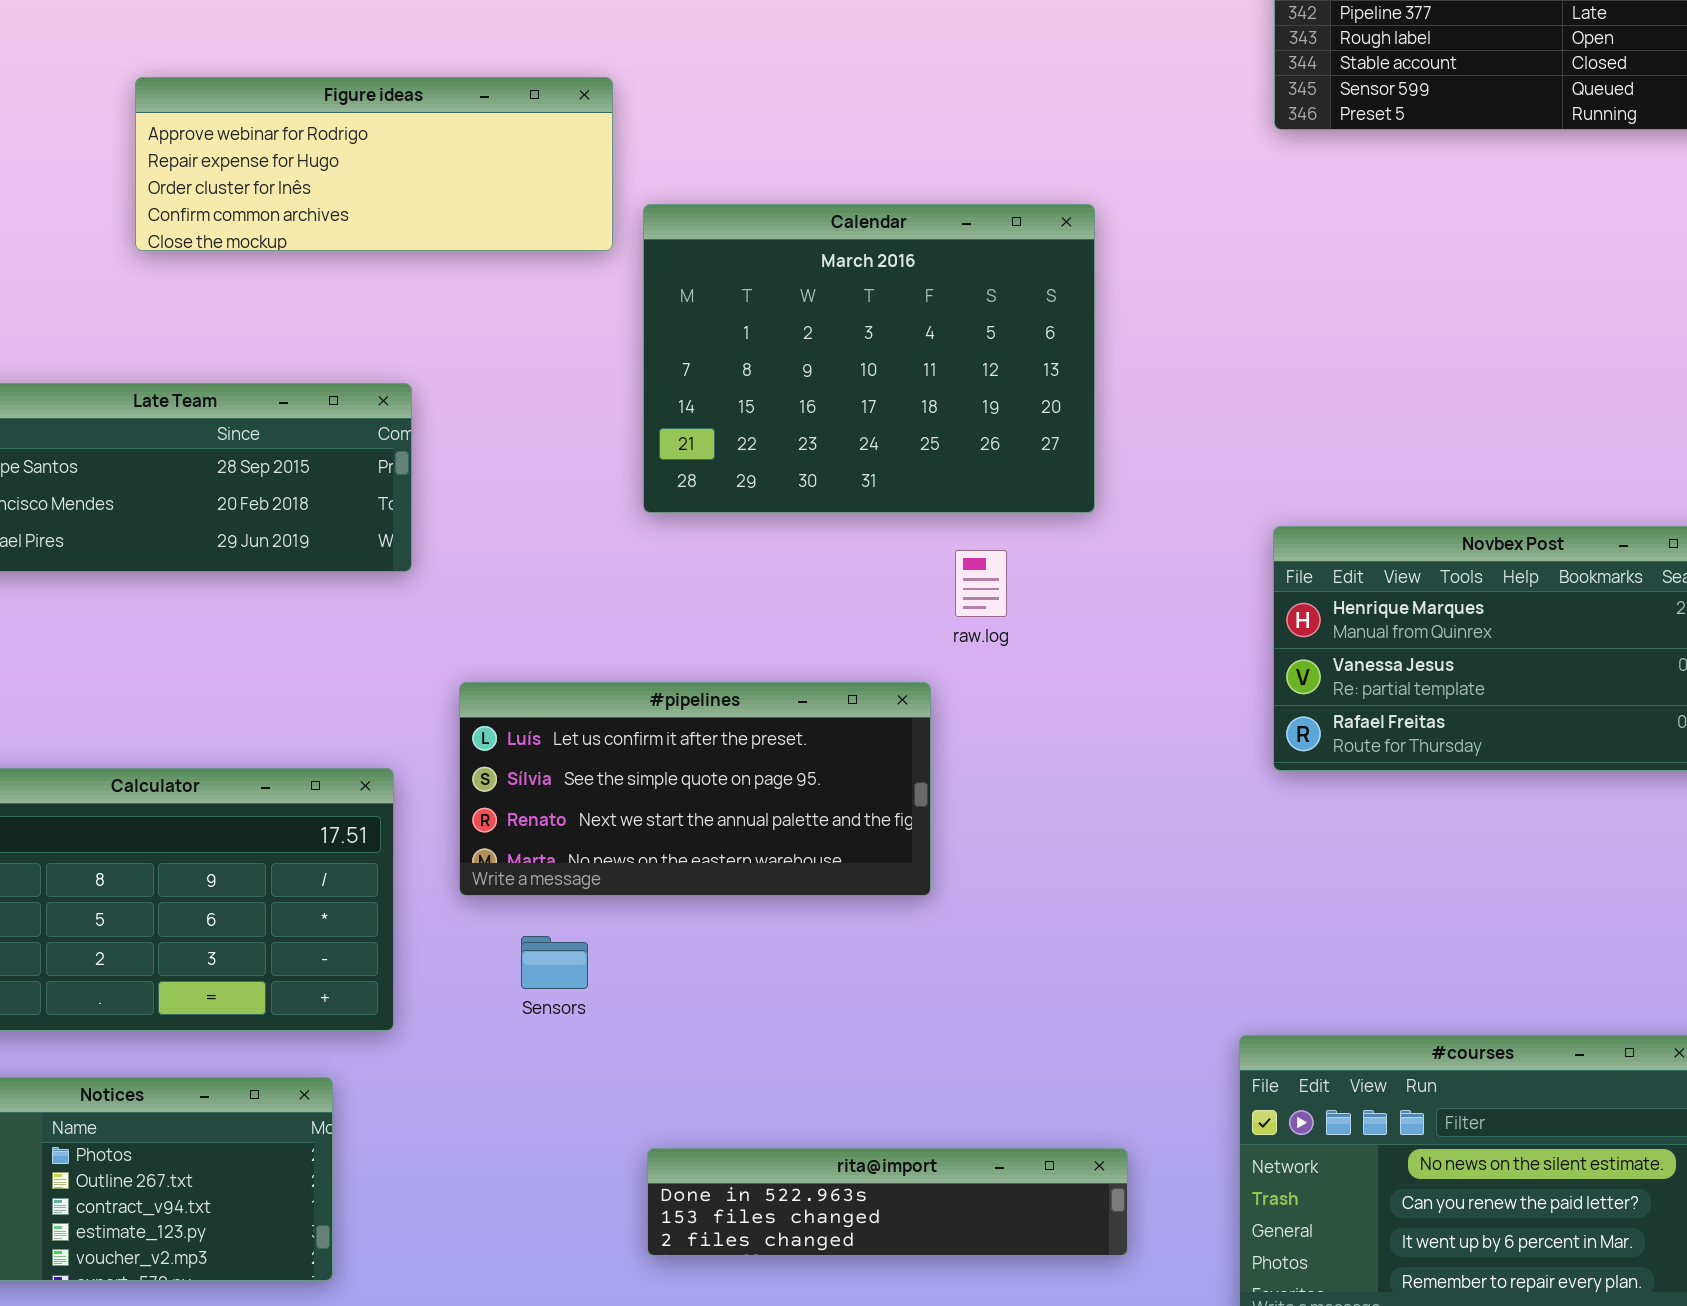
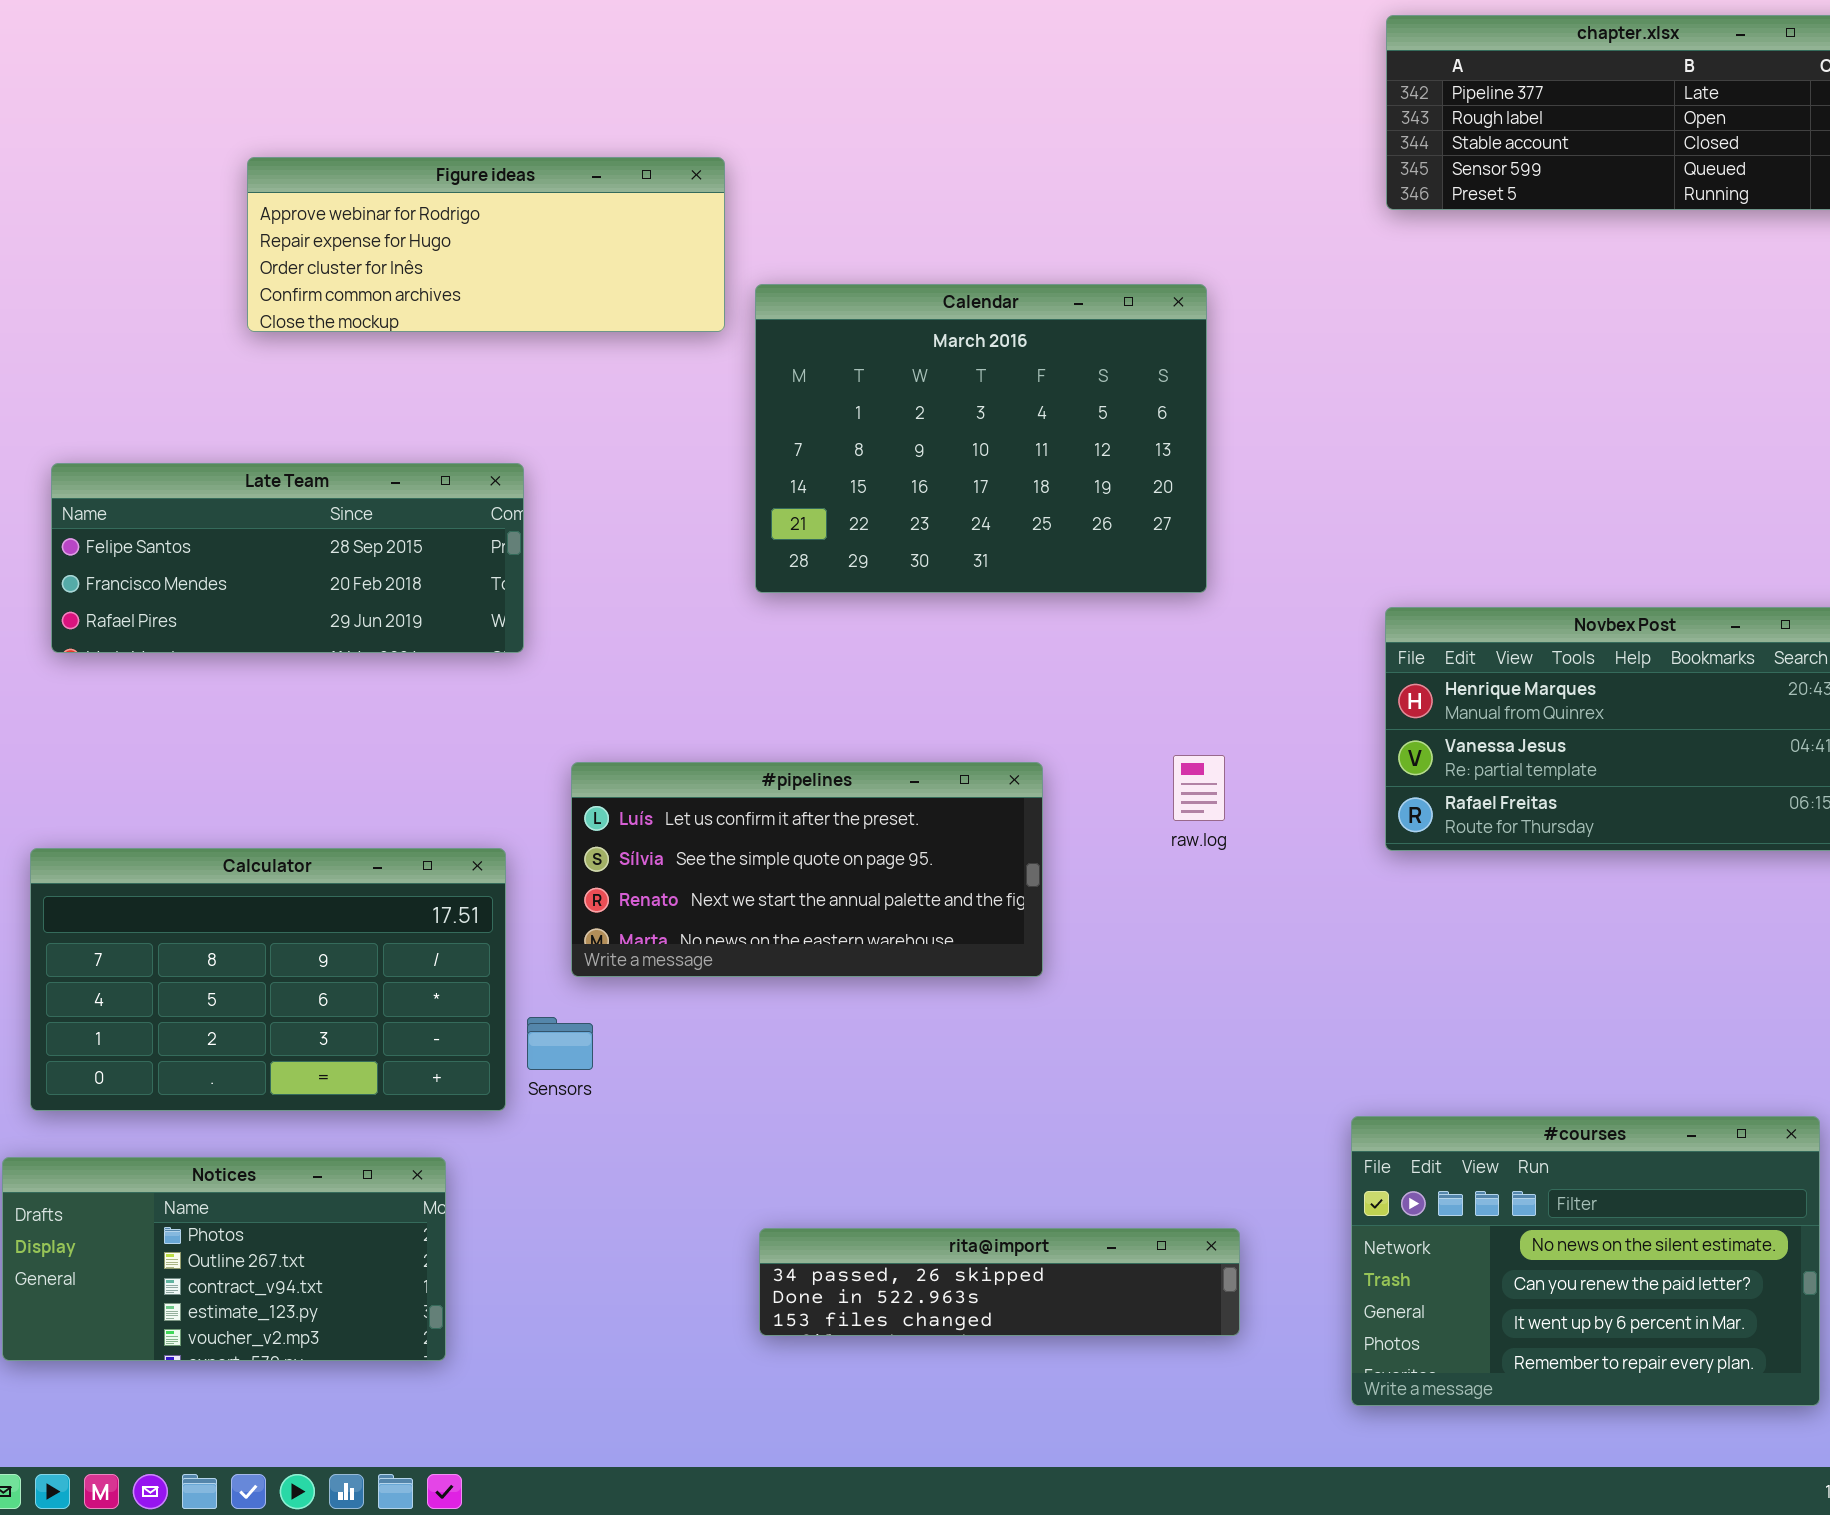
raw.log: [955,550,1007,617] -> [1173,755,1225,821], moved
Sensors: [521,936,588,989] -> [527,1017,593,1070], moved
rita@import: [647,1148,1128,1256] -> [759,1228,1240,1336], scrolled up 1 row

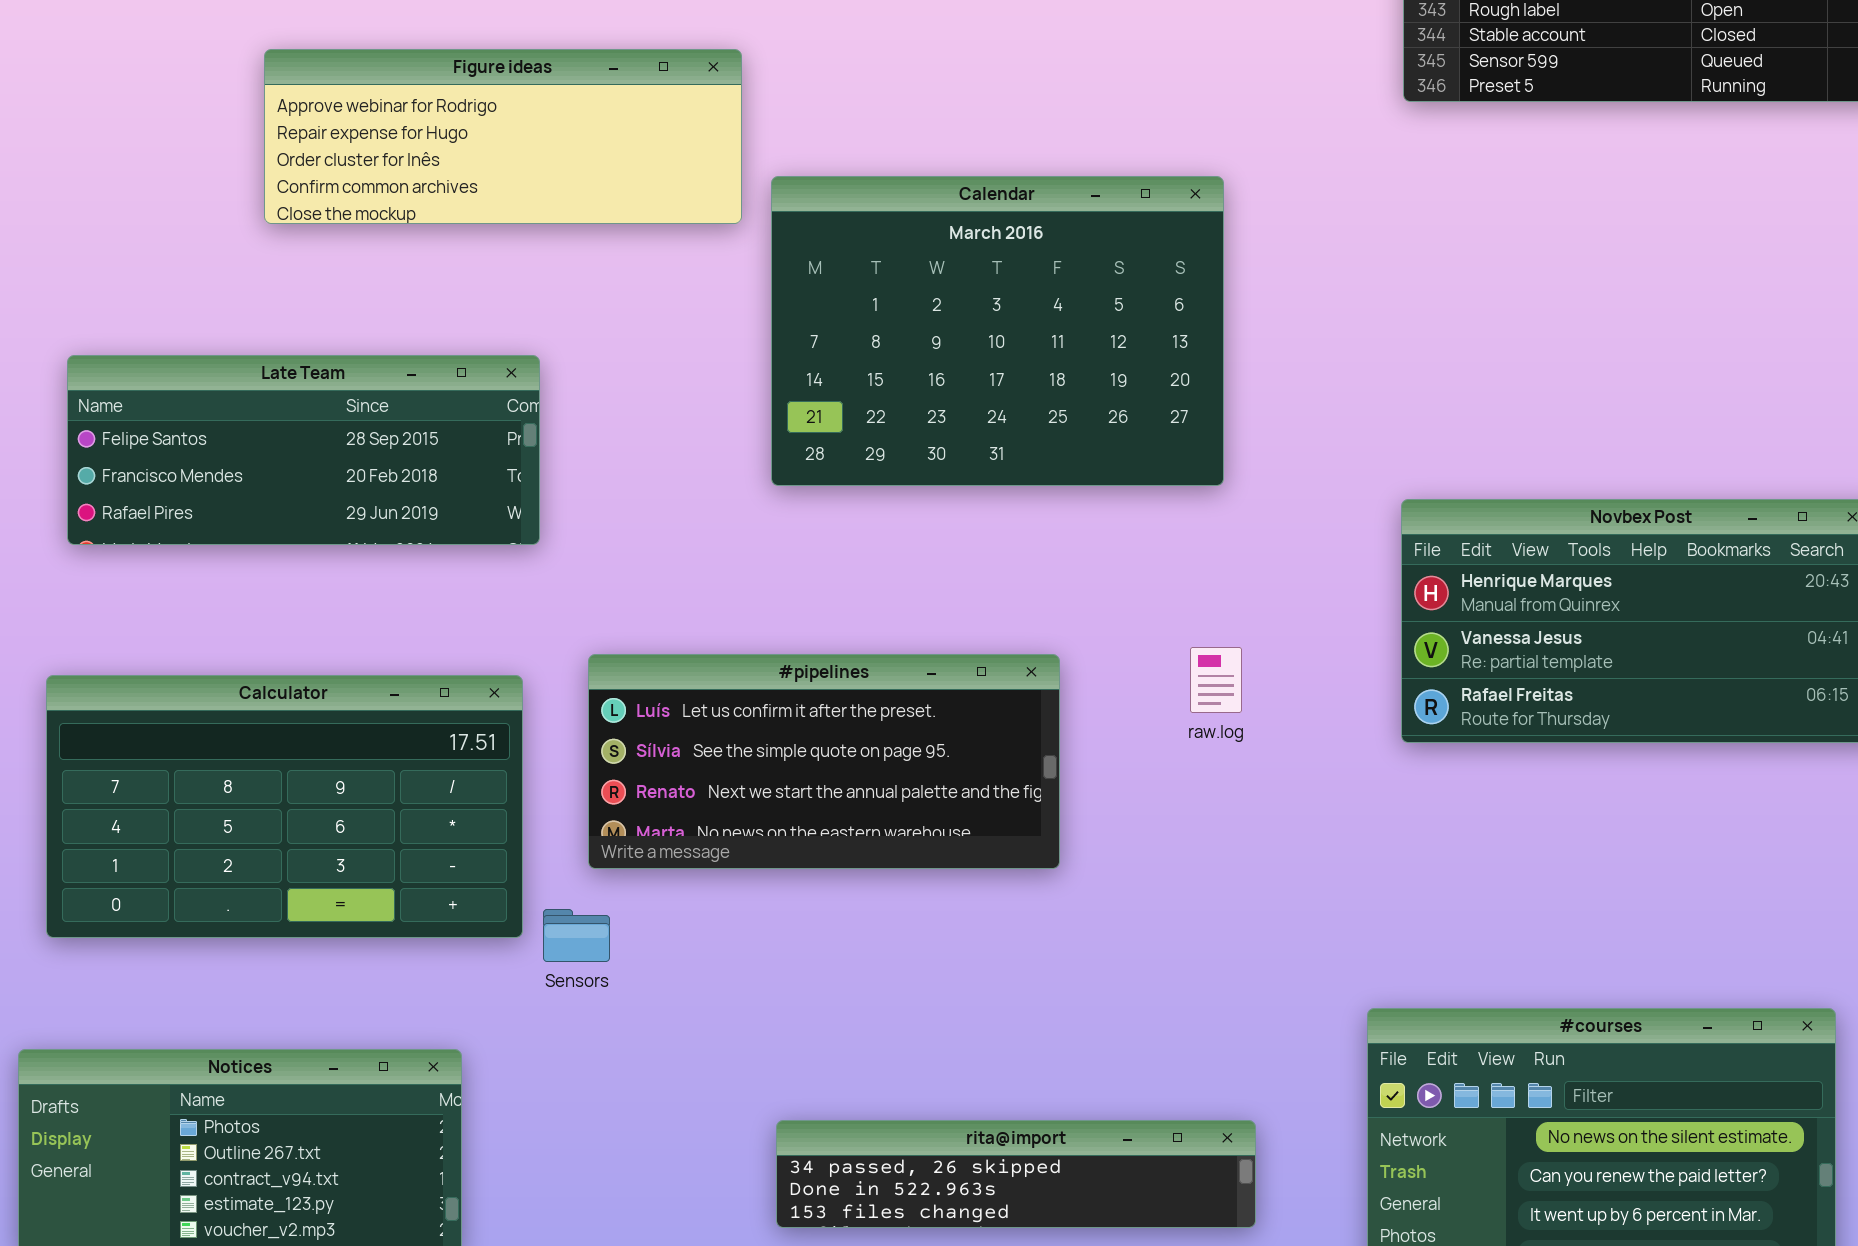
Calculator: [30,848,506,1111] -> [46,675,523,938], moved

